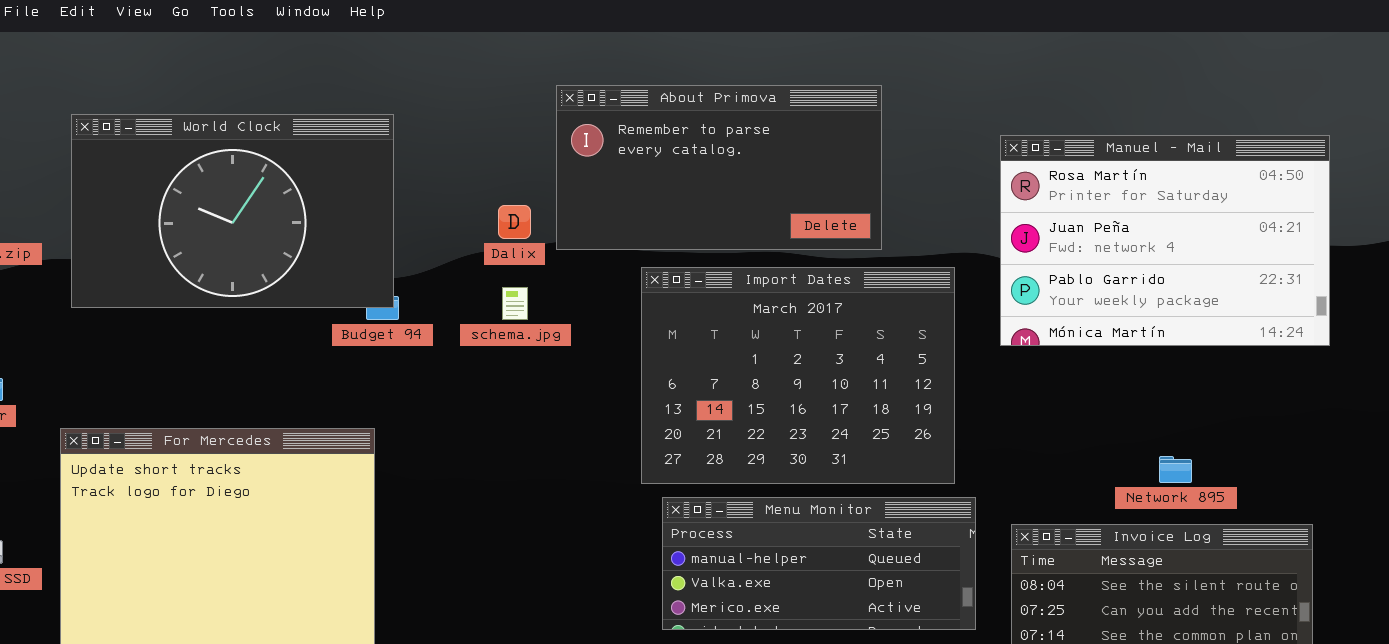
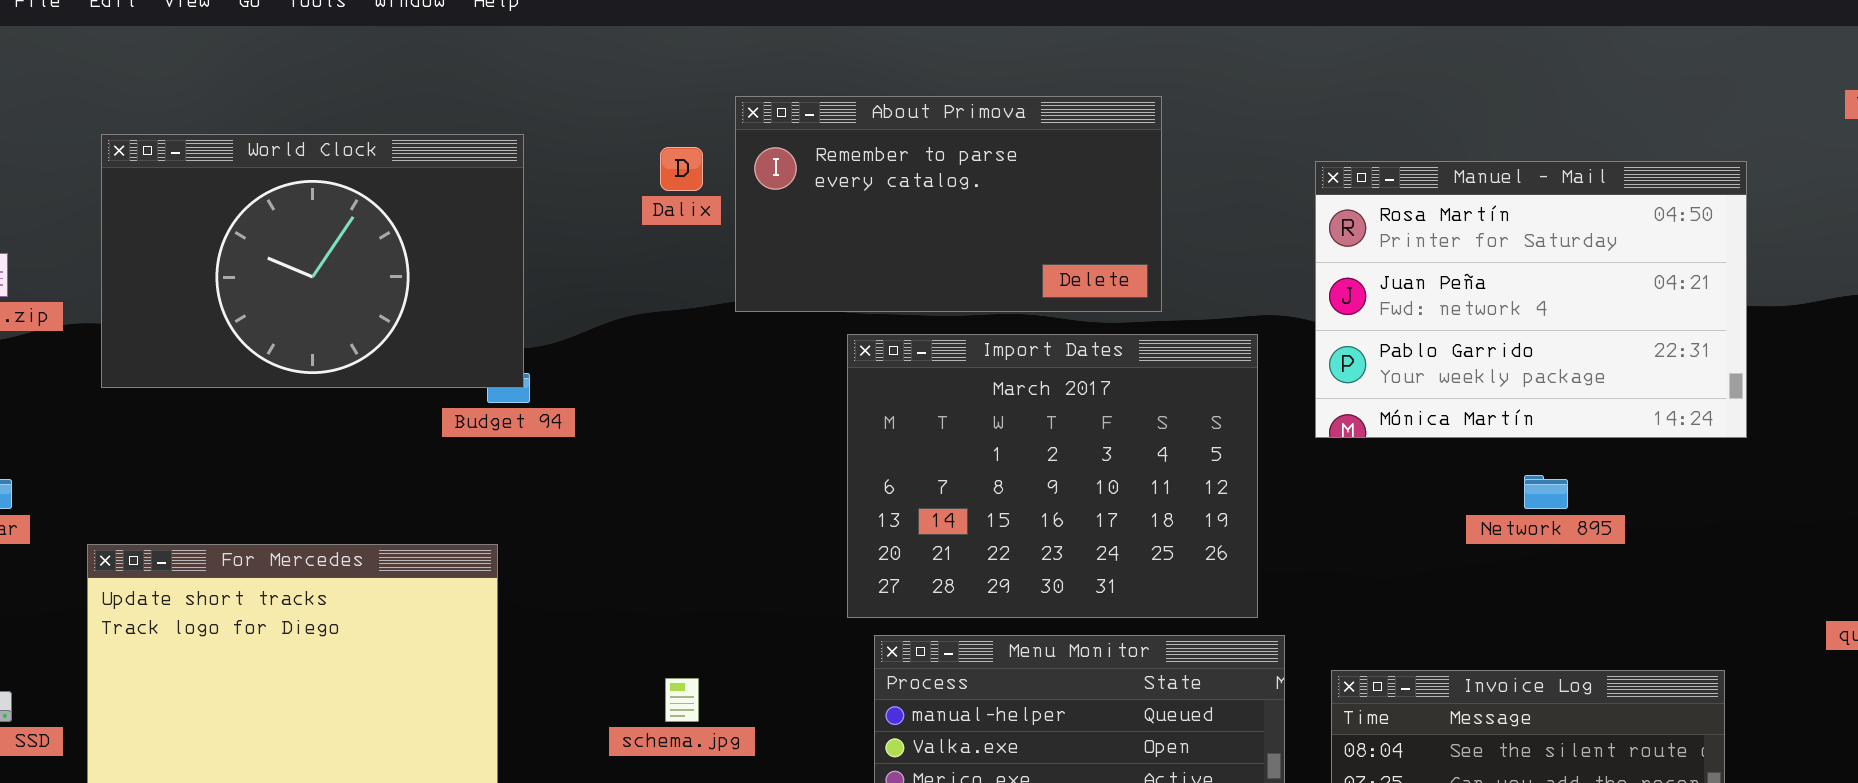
Dalix: [498,205,531,239] -> [660,147,703,191], moved
schema.jpg: [502,287,528,320] -> [665,678,699,722], moved
Network 895: [1159,456,1192,483] -> [1524,475,1568,509], moved

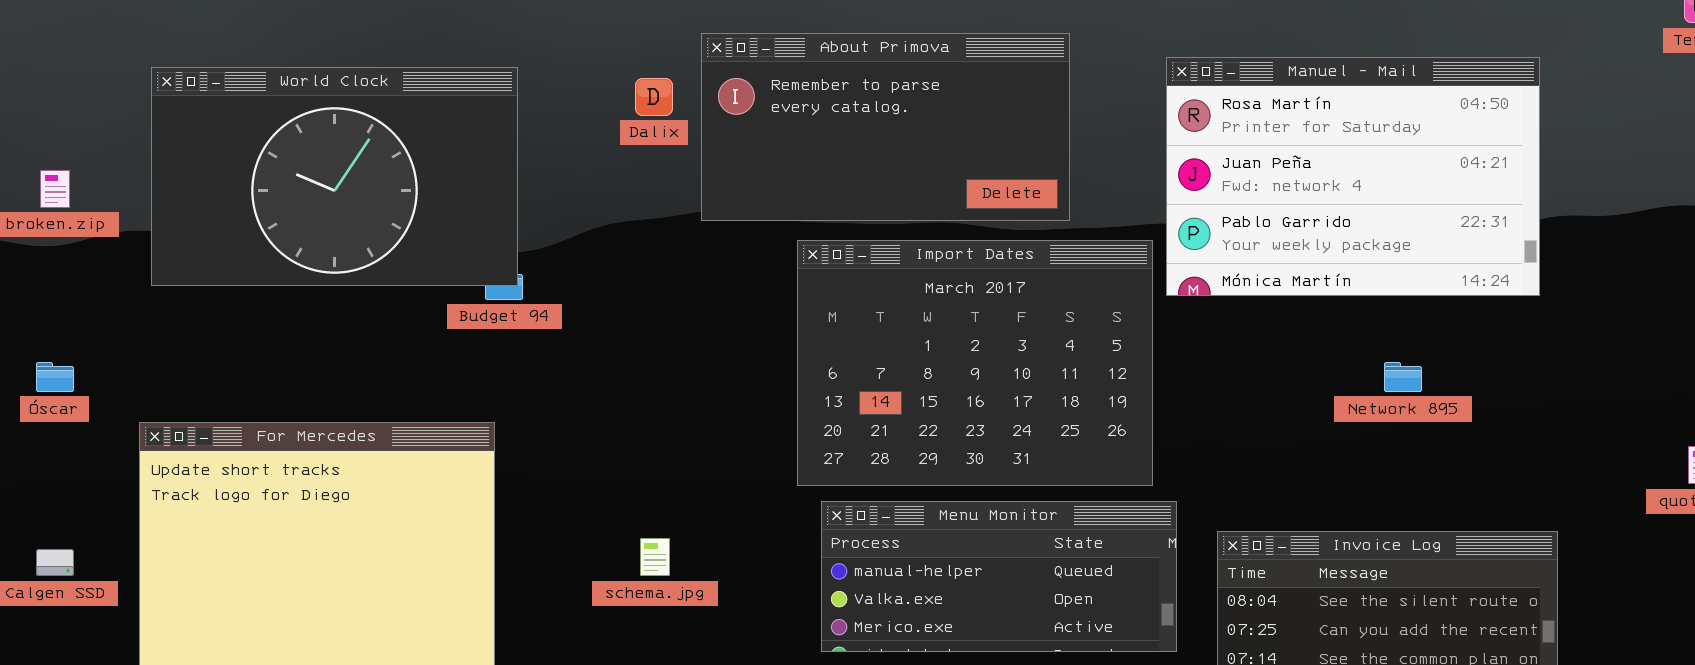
Manuel - Mail: [1315,161,1747,438] -> [1166,57,1540,296], moved

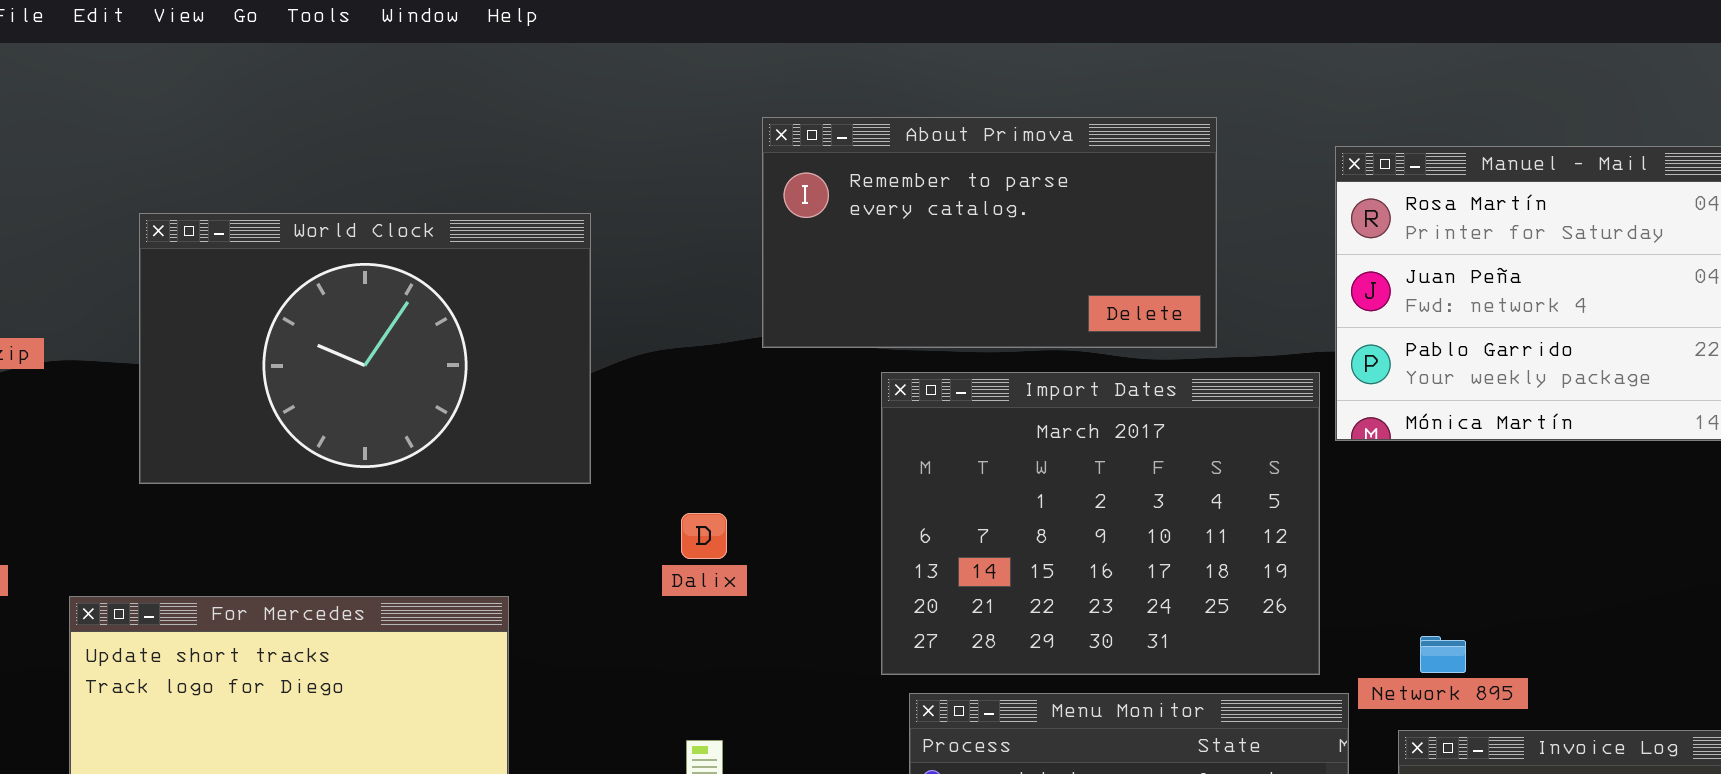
World Clock: [151,67,518,286] -> [139,213,591,484], moved
Dalix: [635,78,673,116] -> [681,513,727,559], moved
Network 895: [1384,362,1422,392] -> [1420,636,1466,673], moved

